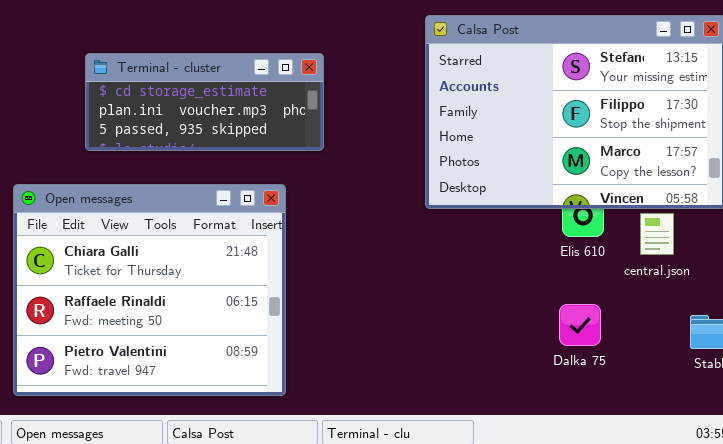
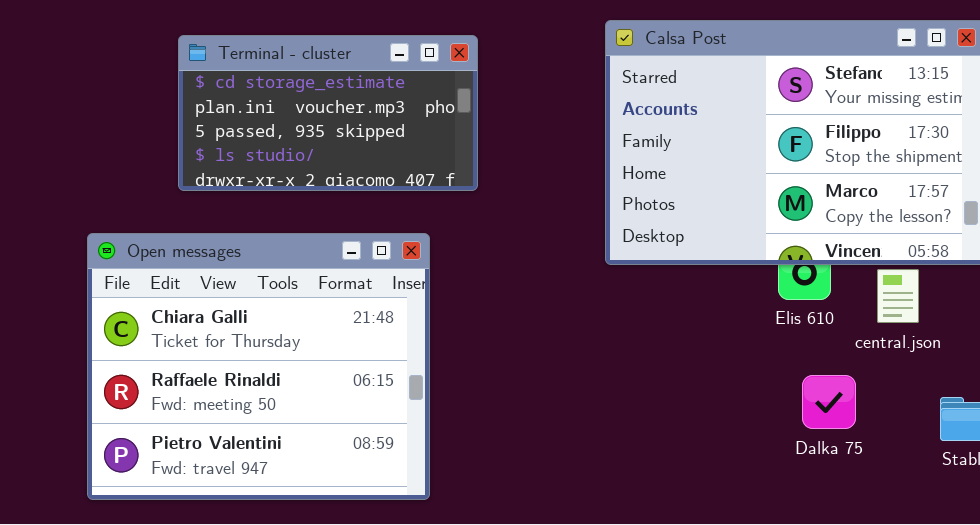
Terminal - cluster: [85,53,324,151] -> [178,35,478,191], resized
Dalka 75: [559,304,601,346] -> [802,375,856,429], moved

